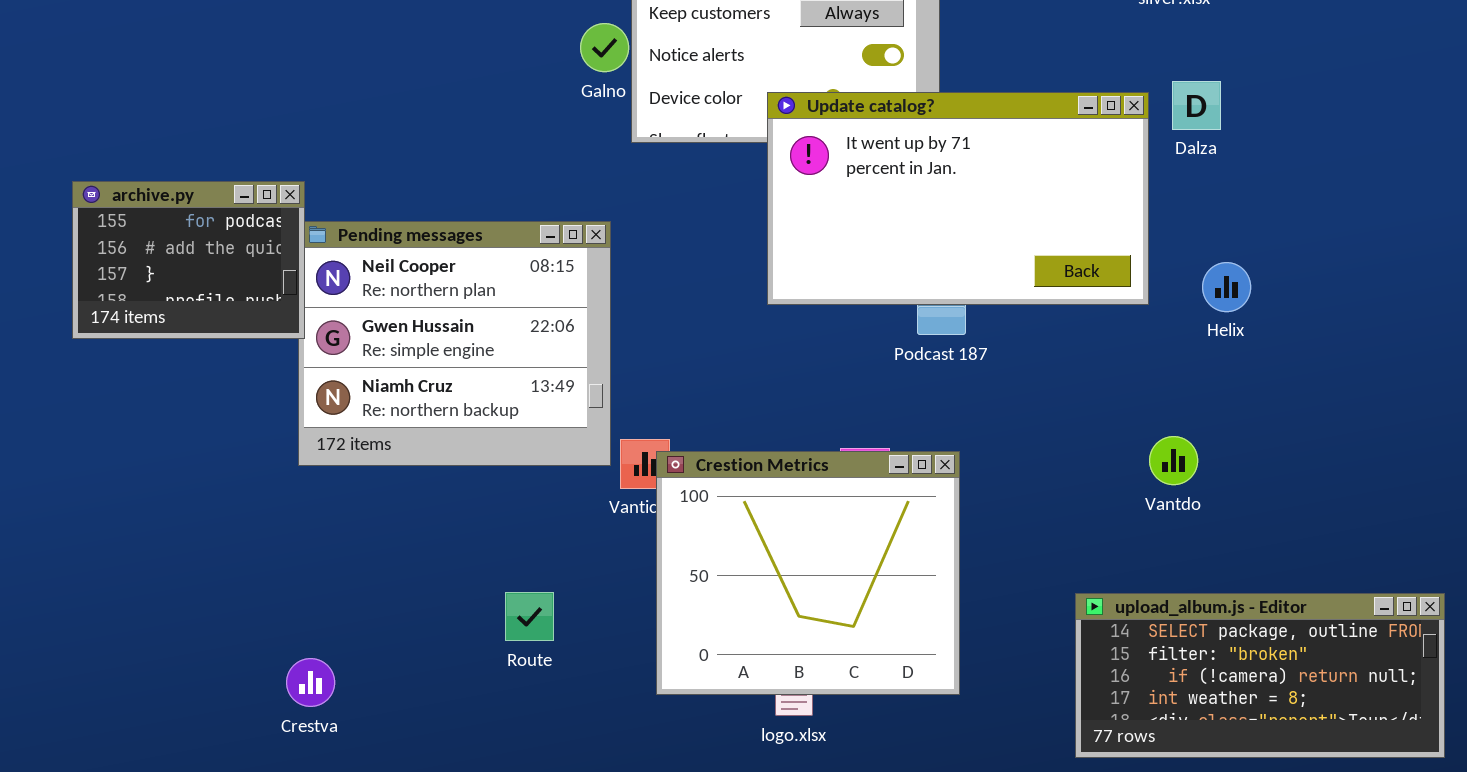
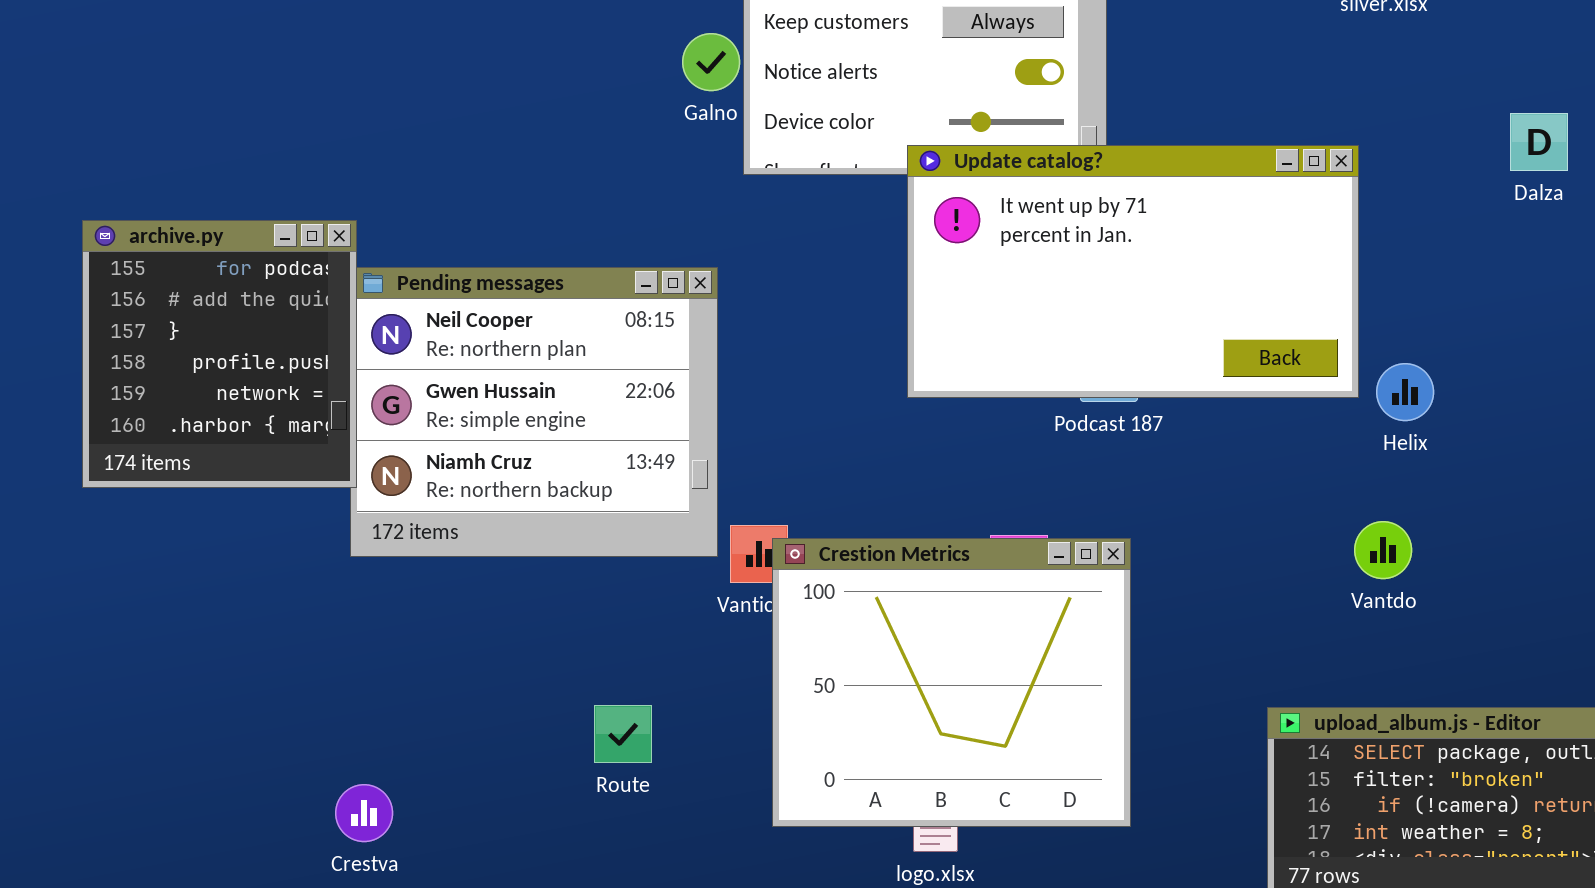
Dalza: [1172,81,1221,130] -> [1510,113,1568,171], moved
Update catalog?: [767,92,1149,305] -> [907,145,1359,398], moved
archive.py: [72,181,305,339] -> [82,220,357,488], resized
Helix: [1202,262,1251,312] -> [1376,363,1434,421], moved

